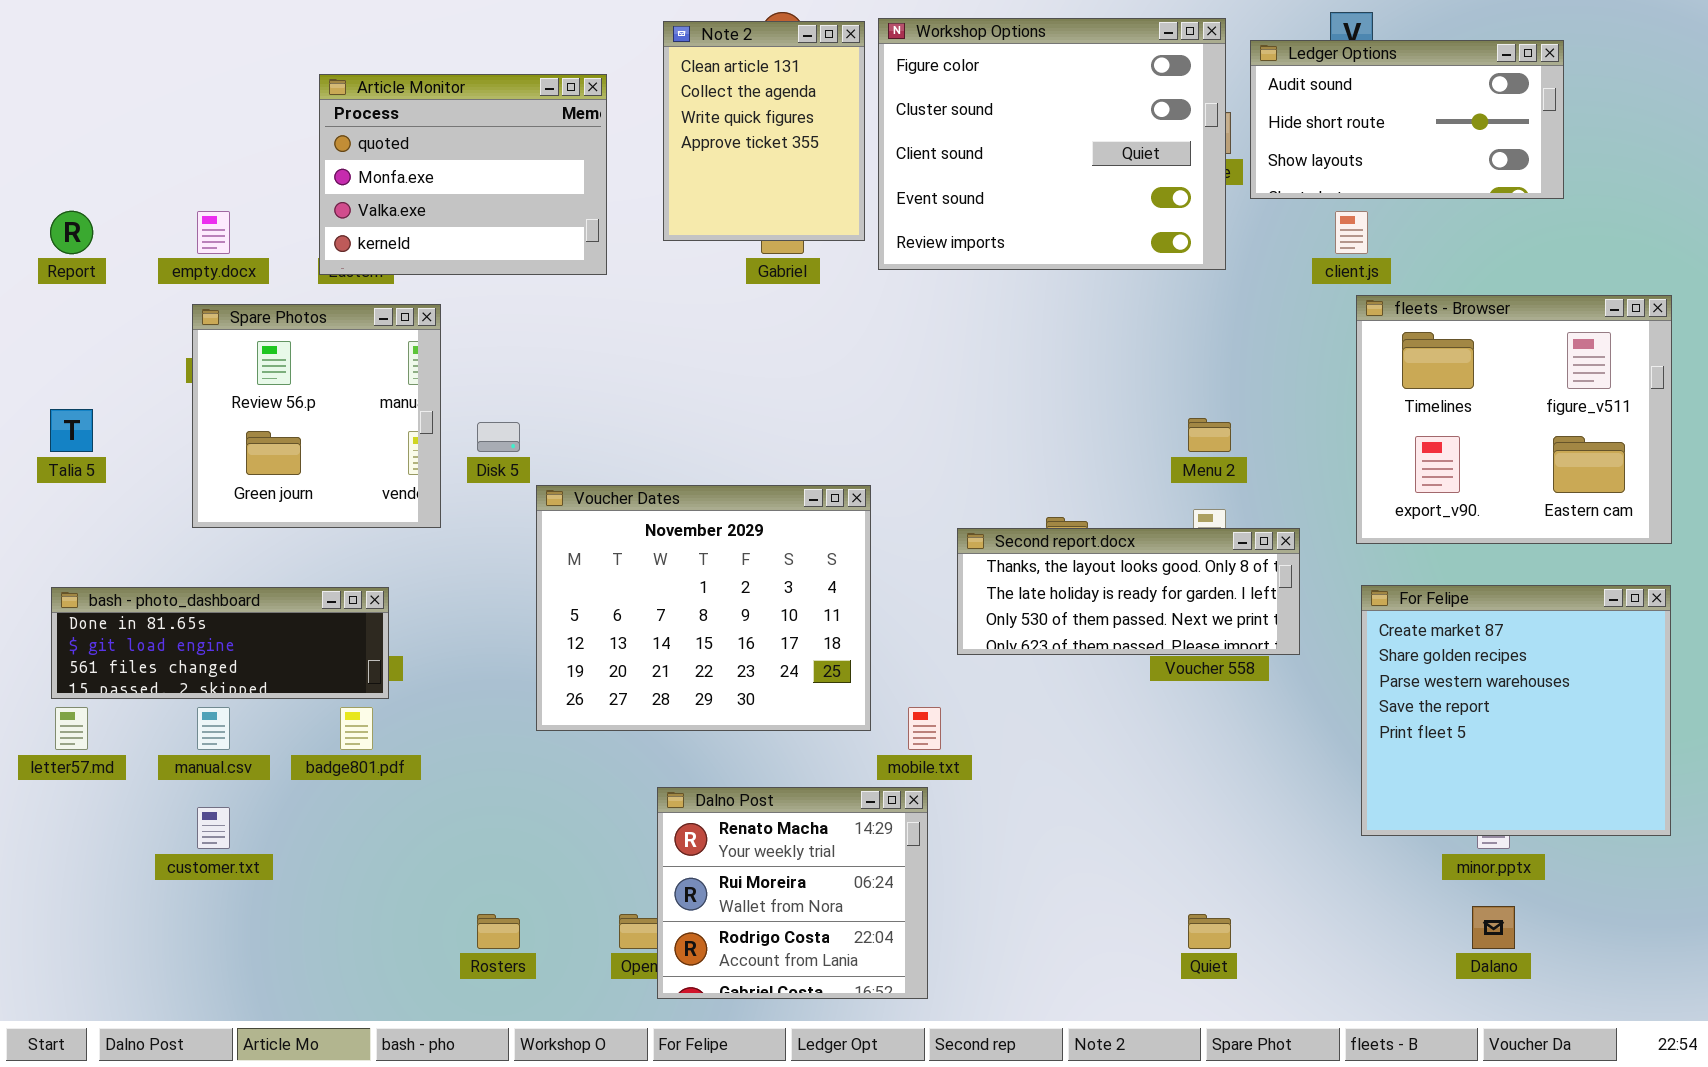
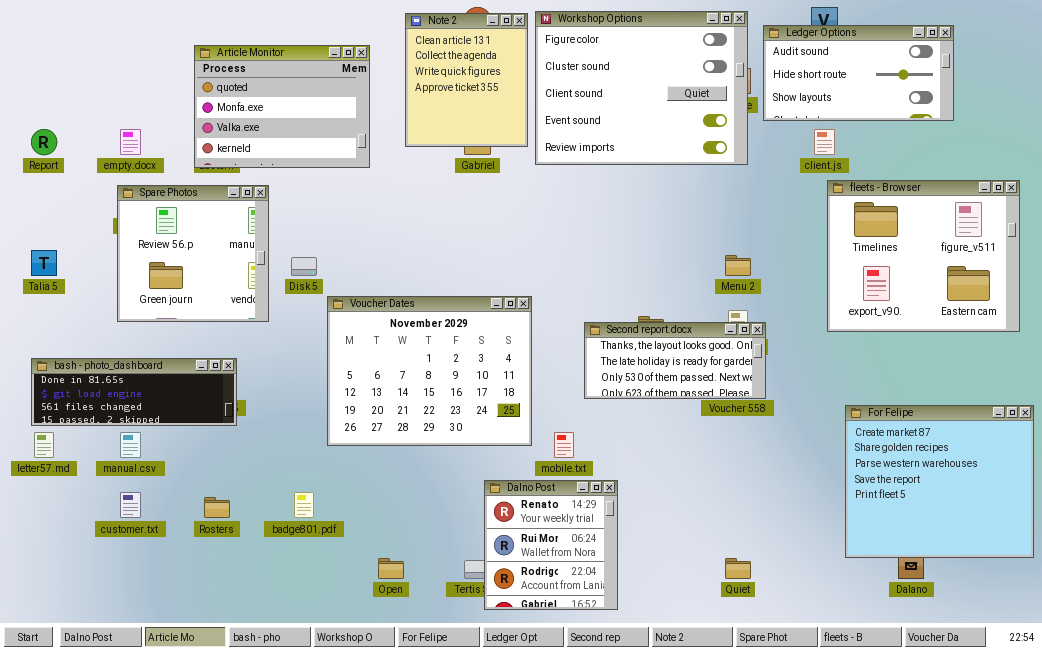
Second report.docx: [957,528,1300,655] -> [584,322,766,399], resized
For Felipe: [1361,585,1671,836] -> [845,405,1034,558], moved
badge801.pdf: [340,707,373,750] -> [294,492,314,518], moved
Dalno Post: [657,787,928,999] -> [484,480,618,610], moved, resized
Rosters: [477,914,520,949] -> [204,497,230,518], moved

